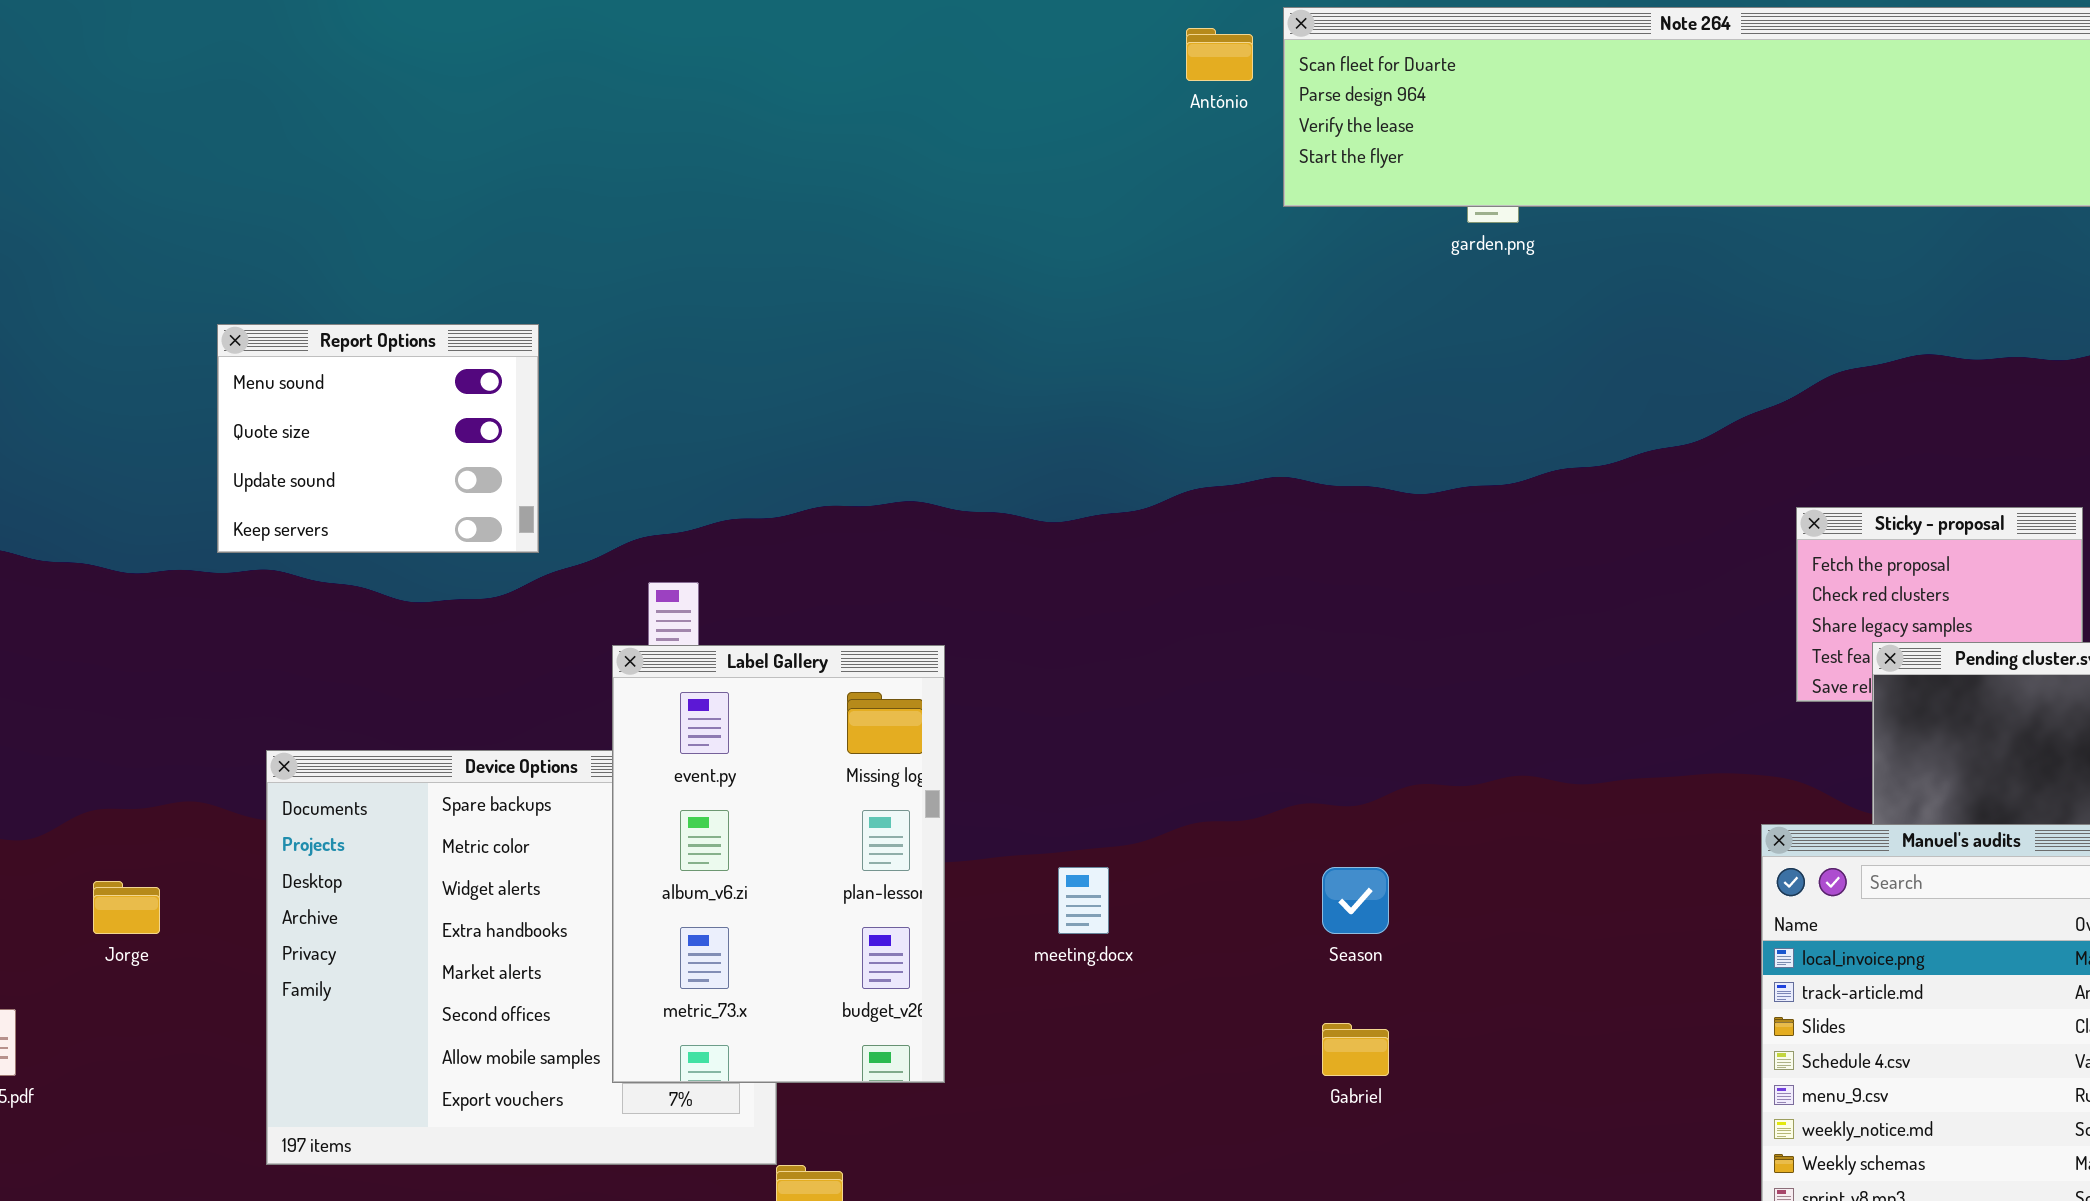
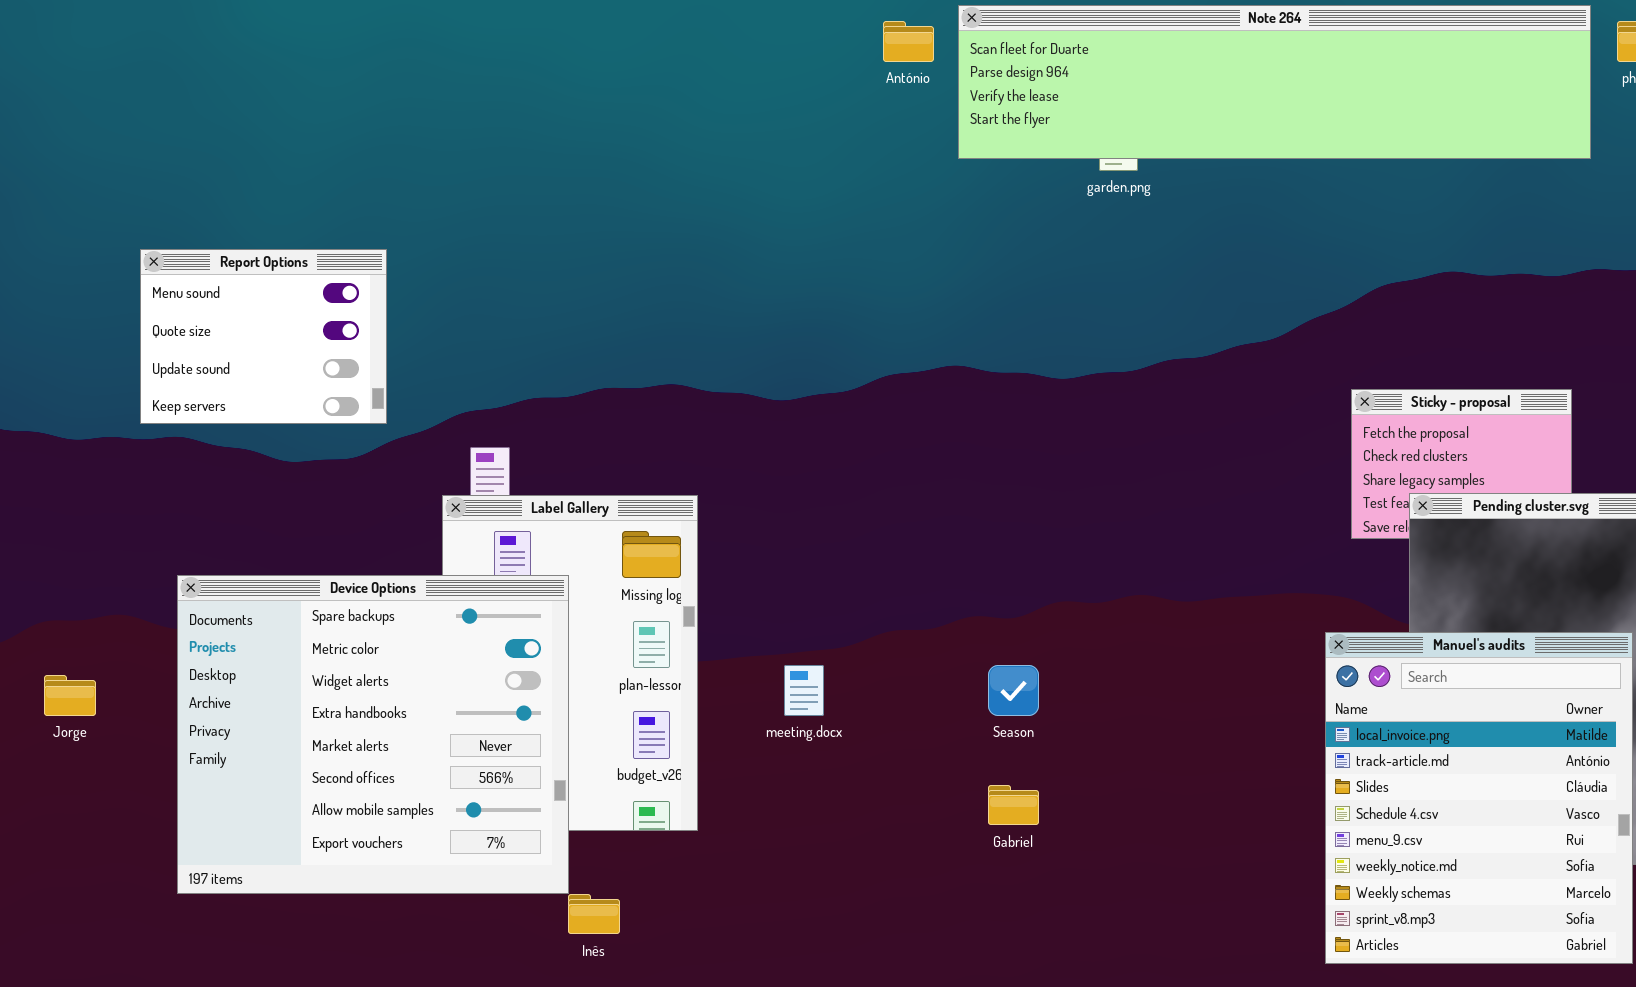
Device Options: [266,750,777,1165] -> [177,575,569,894], raised

